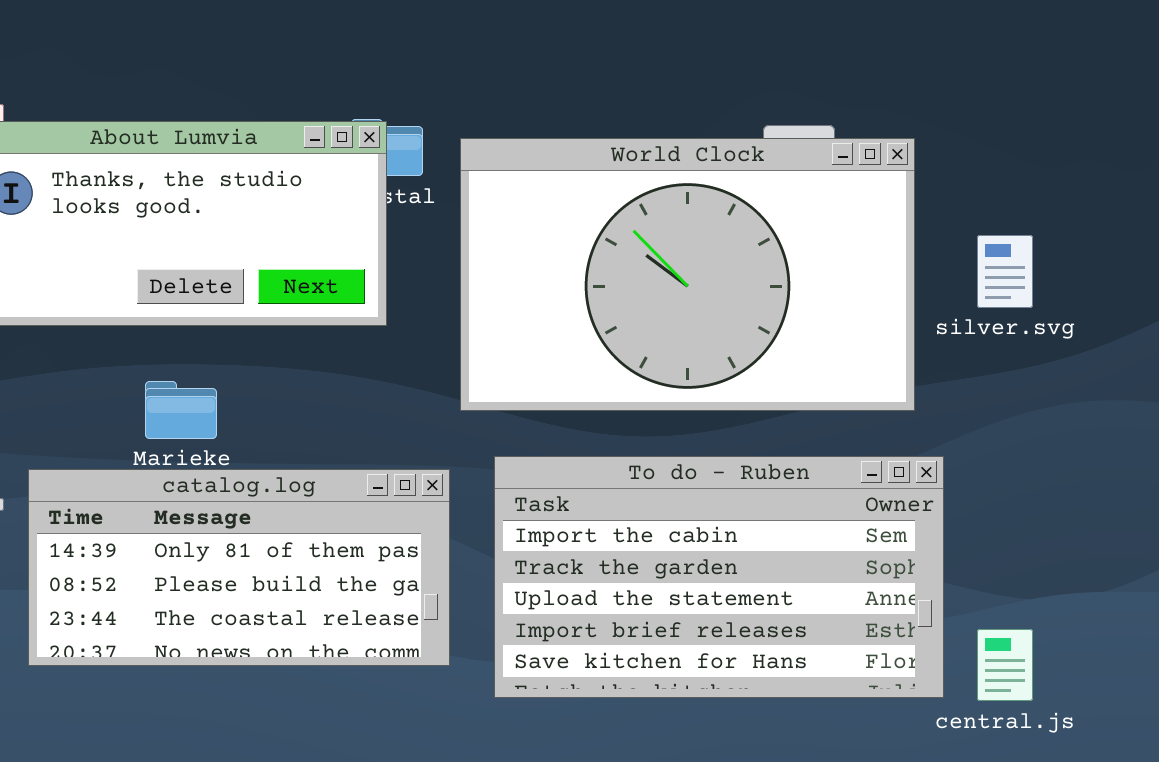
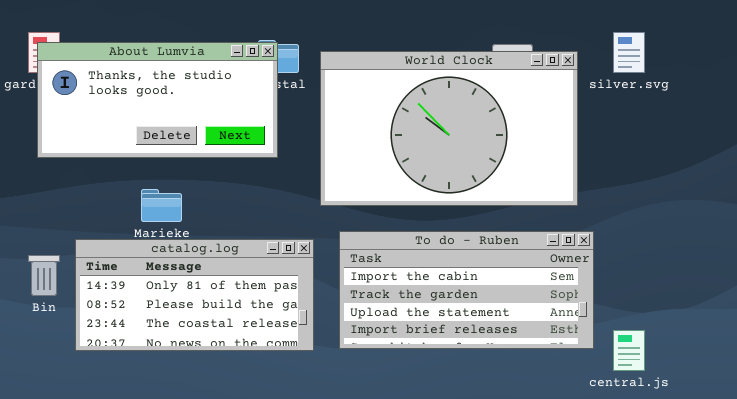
silver.svg: [977,235,1033,308] -> [613,32,645,73], moved
To do - Ruben: [494,456,944,698] -> [339,231,594,349], resized

